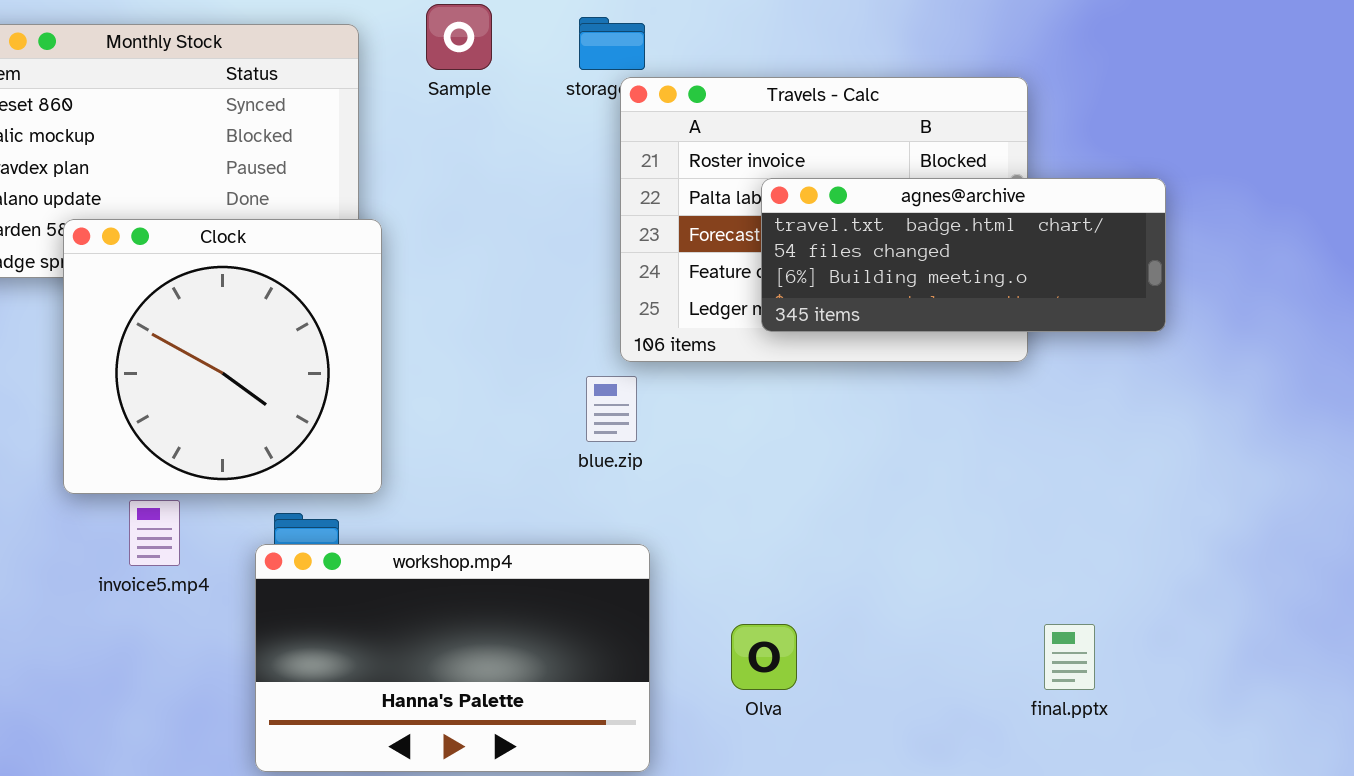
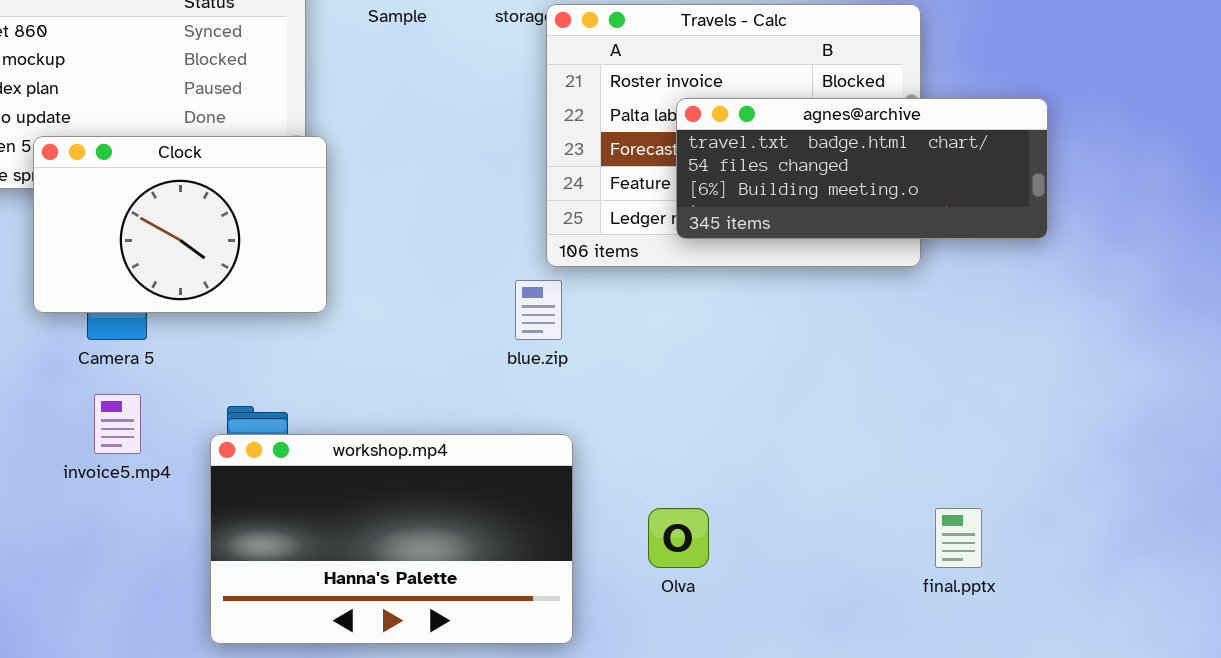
Clock: [63,219,382,494] -> [33,136,327,313], resized

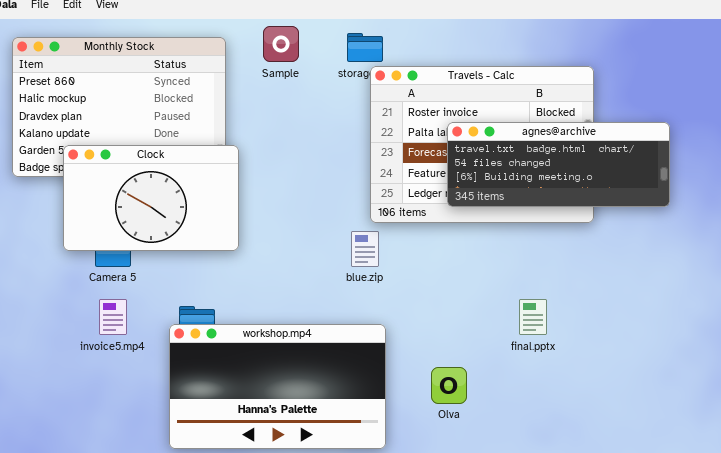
final.pptx: [935,508,982,568] -> [519,299,547,335], moved

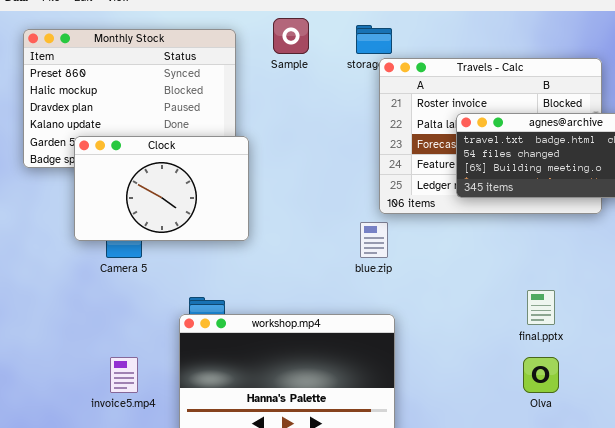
invoice5.mp4: [99,299,127,335] -> [110,357,138,393], moved
Olva: [431,367,467,404] -> [523,357,559,393], moved

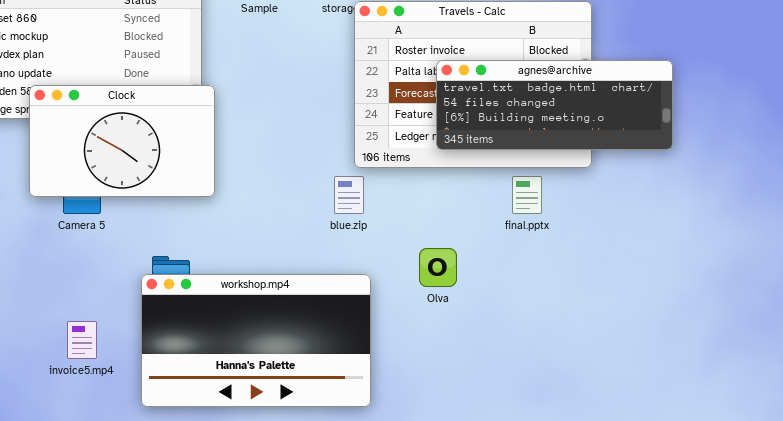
final.pptx: [527,290,555,325] -> [512,176,542,214], moved
Olva: [523,357,559,393] -> [419,248,457,287], moved

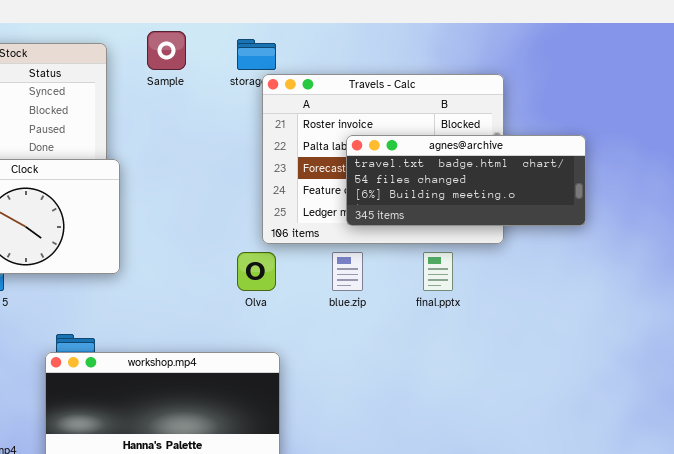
blue.zip: [334,176,364,214] -> [332,252,363,291], moved
Olva: [419,248,457,287] -> [237,252,276,291], moved

